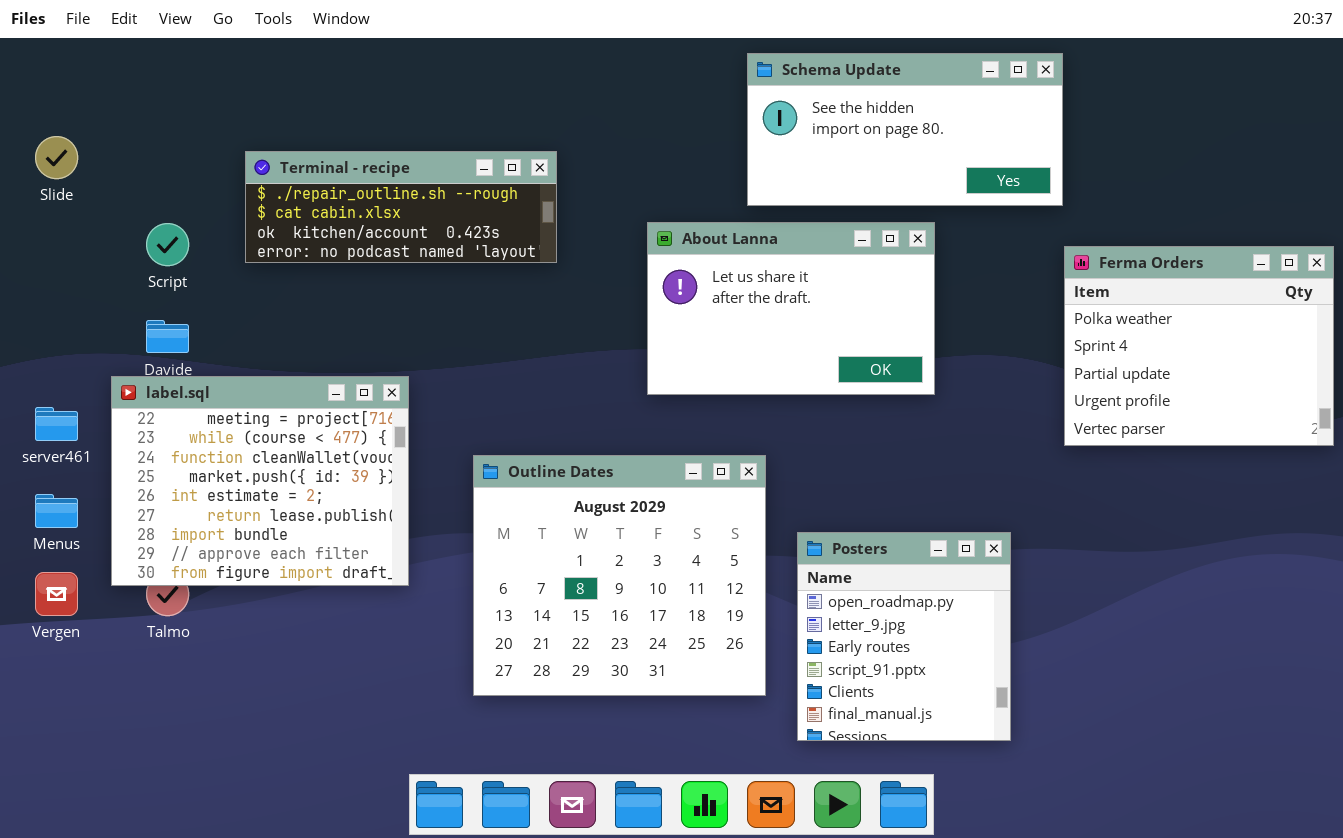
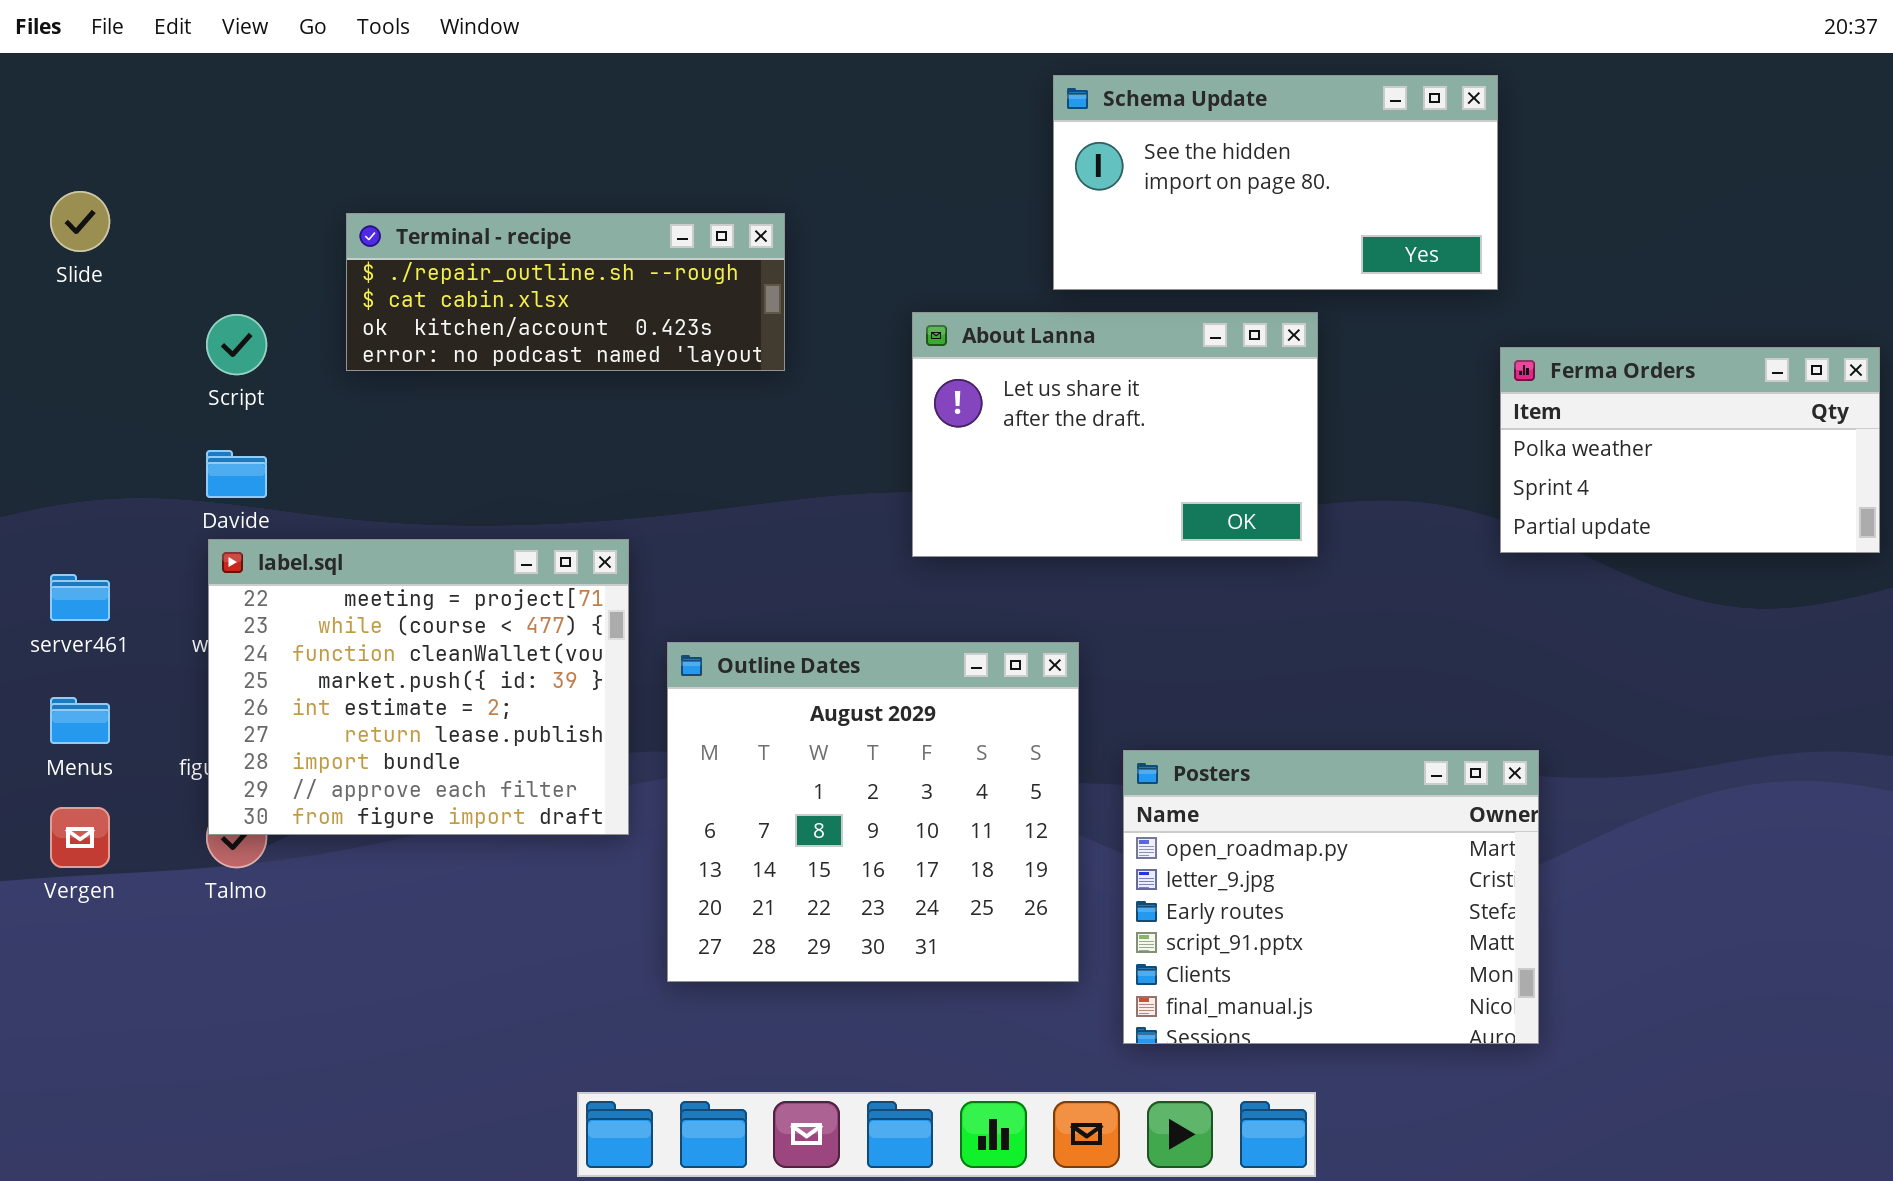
Ferma Orders: [1064,246,1334,446] -> [1500,347,1880,553], resized
label.sql: [111,376,409,586] -> [208,539,629,835], moved
Posters: [797,532,1011,741] -> [1123,750,1539,1044], resized

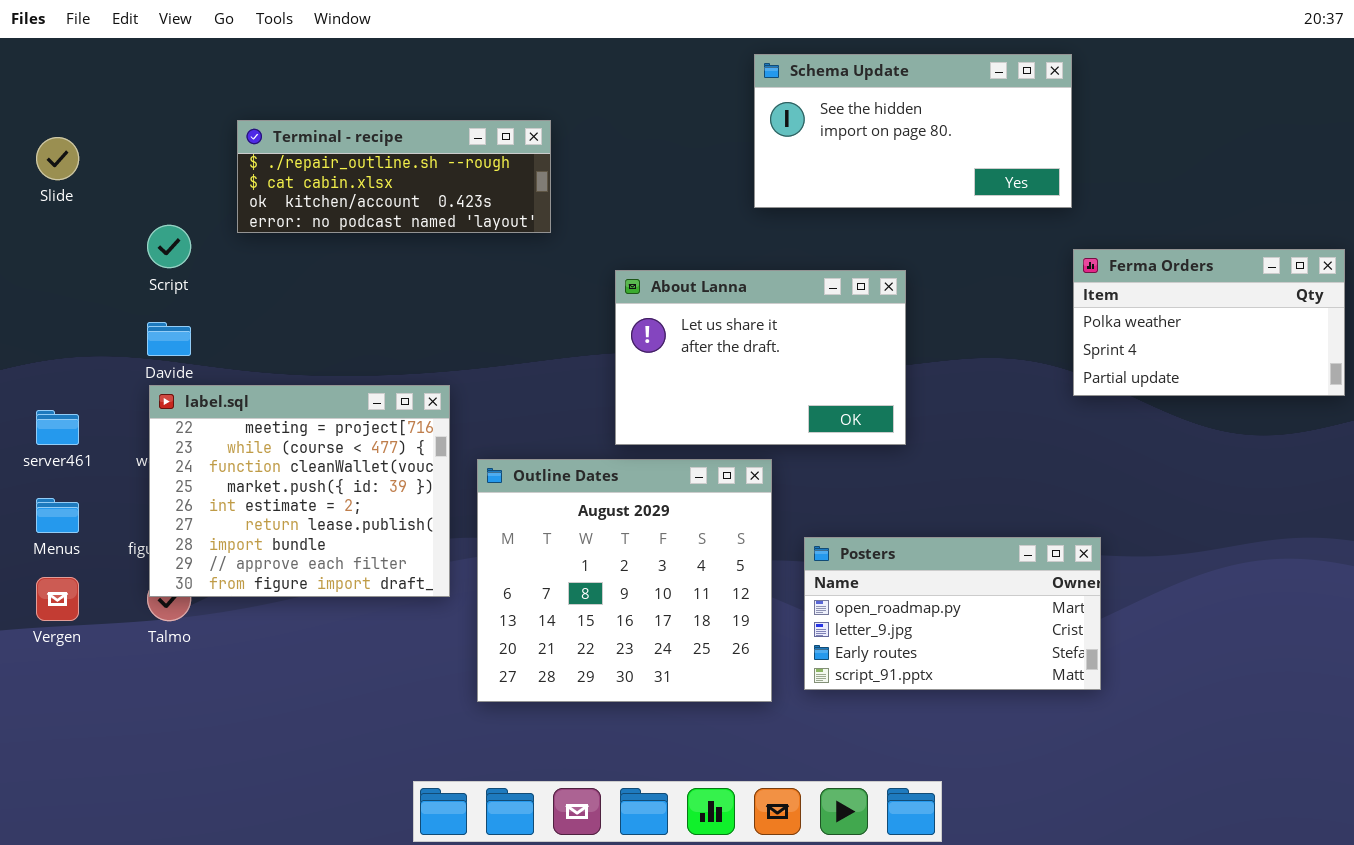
Terminal - recipe: [346,213,785,371] -> [237,120,551,233], moved
About Lanna: [912,312,1318,557] -> [615,270,906,445], moved
Posters: [1123,750,1539,1044] -> [804,537,1101,690], resized

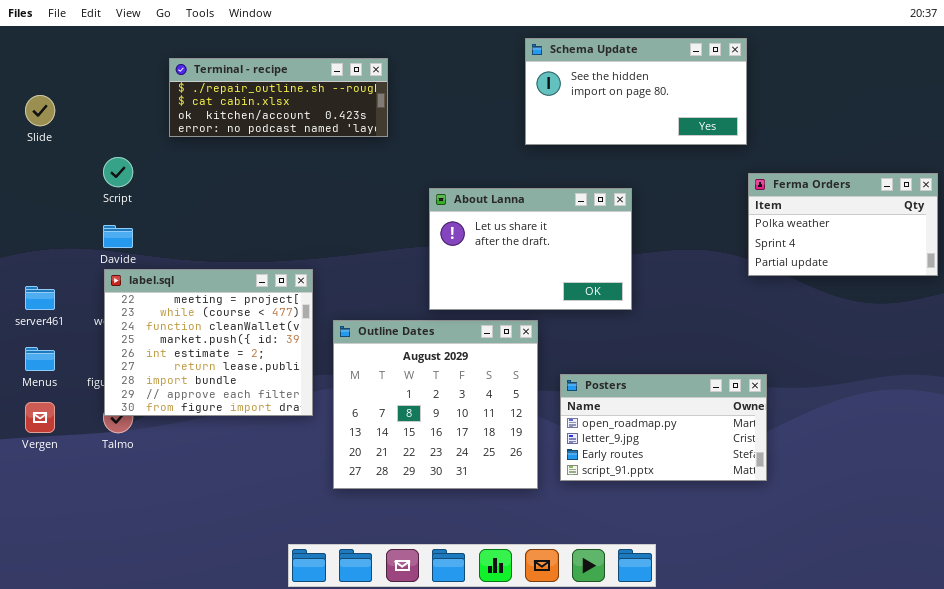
Terminal - recipe: [237,120,551,233] -> [169,58,388,137], moved

